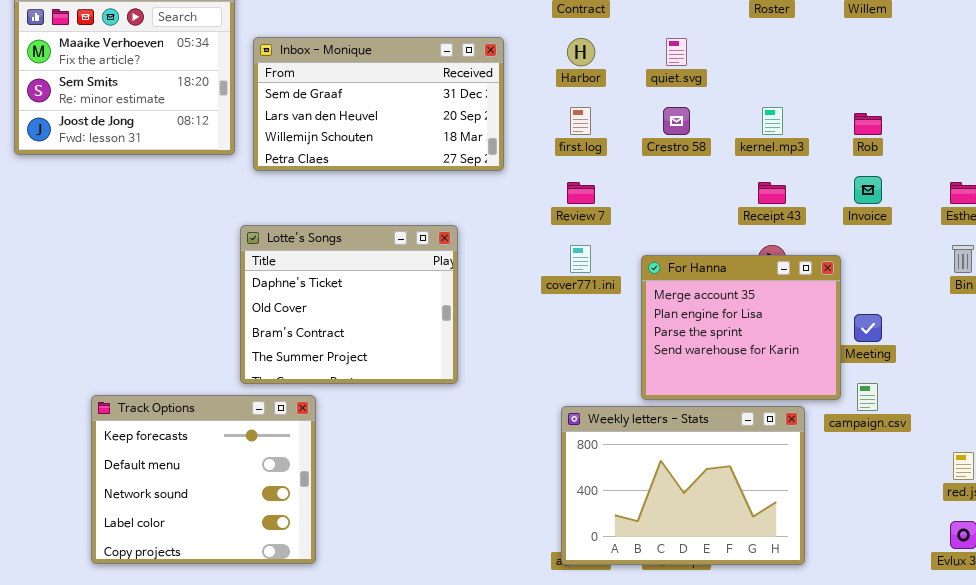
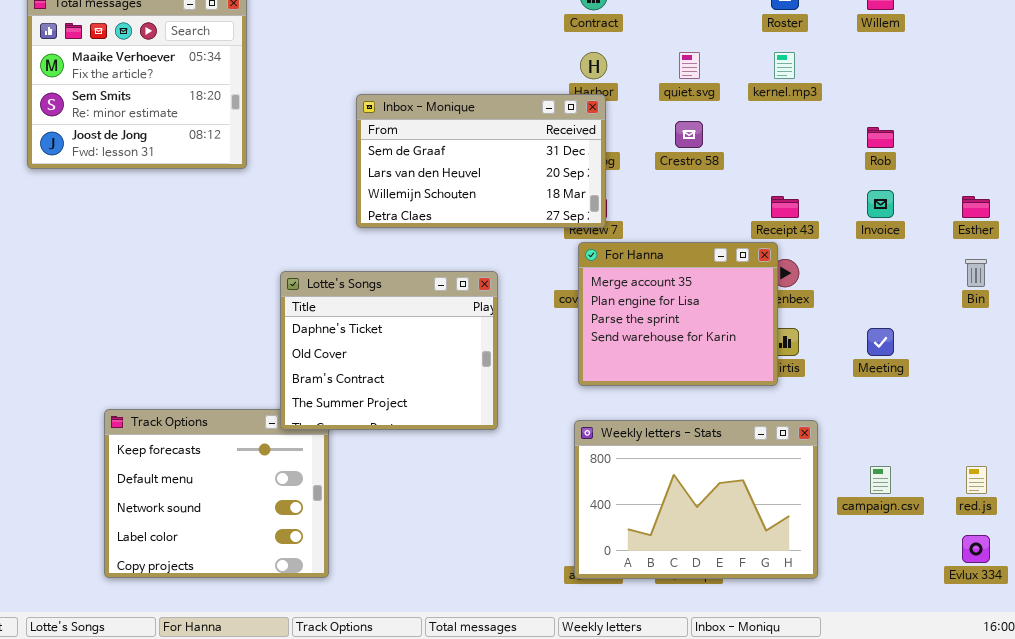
Inbox - Monique: [253,37,504,171] -> [356,94,606,228], moved
kernel.mp3: [762,107,783,135] -> [774,52,795,79], moved
Lotte's Songs: [240,225,458,384] -> [280,271,498,430], moved
For Hanna: [641,255,841,400] -> [578,242,778,386], moved
campaign.csv: [857,383,878,411] -> [870,466,891,494], moved

